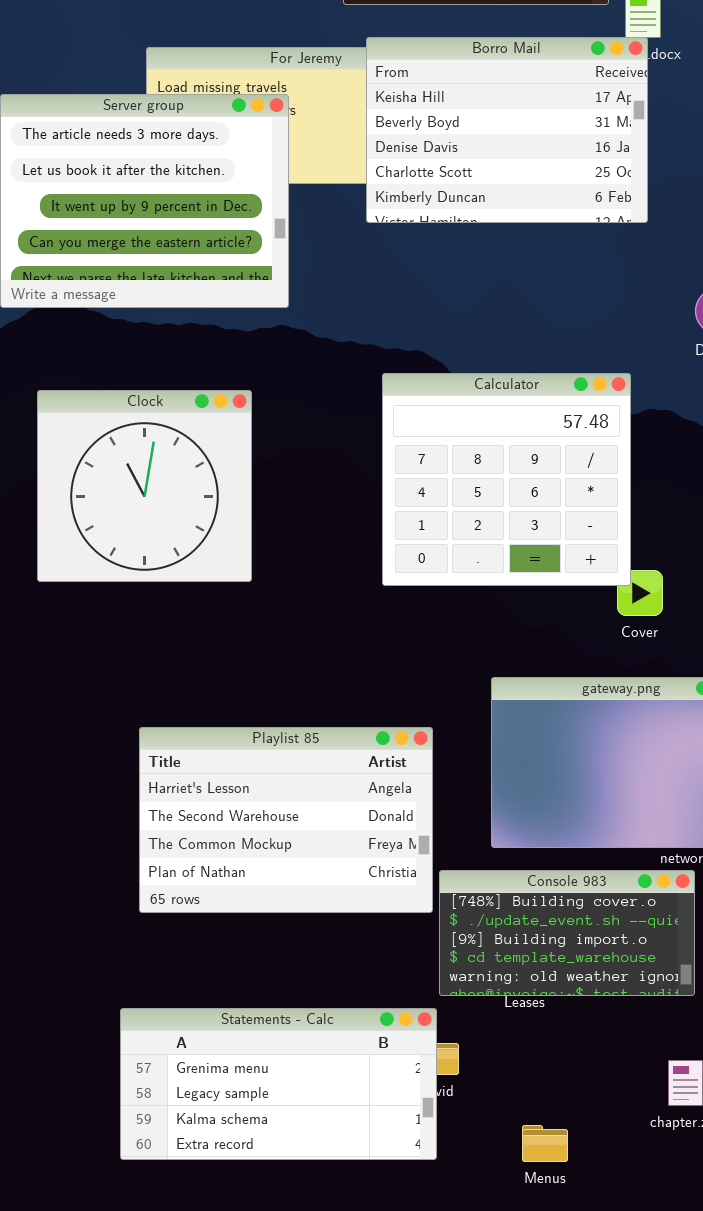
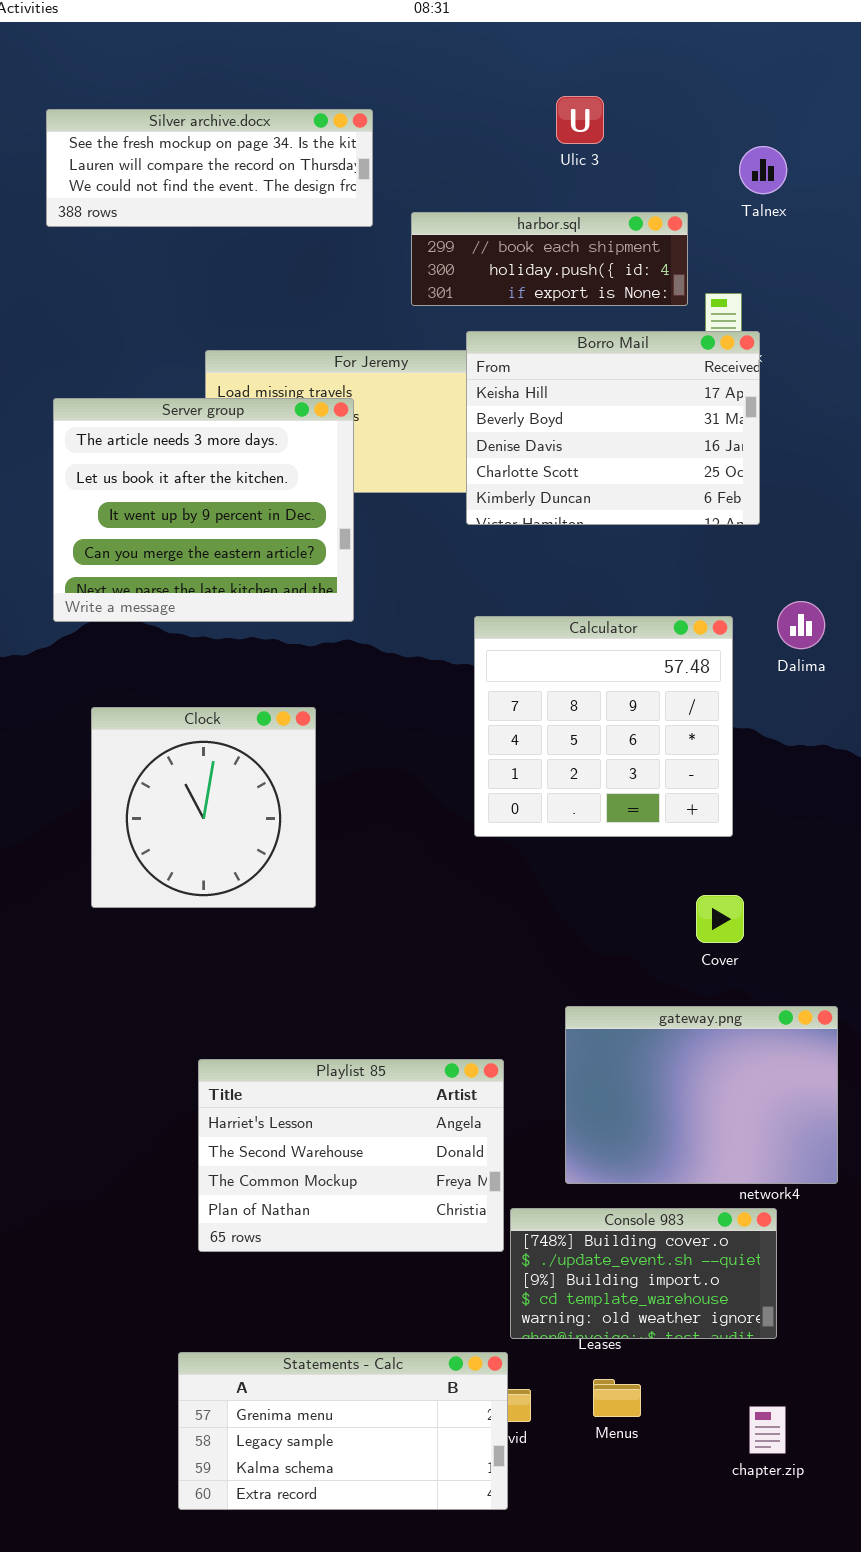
Borro Mail: [366,37,648,223] -> [466,331,760,525], moved
Calculator: [382,373,631,586] -> [474,616,733,837], moved
Menus: [522,1125,568,1162] -> [593,1379,641,1417], moved

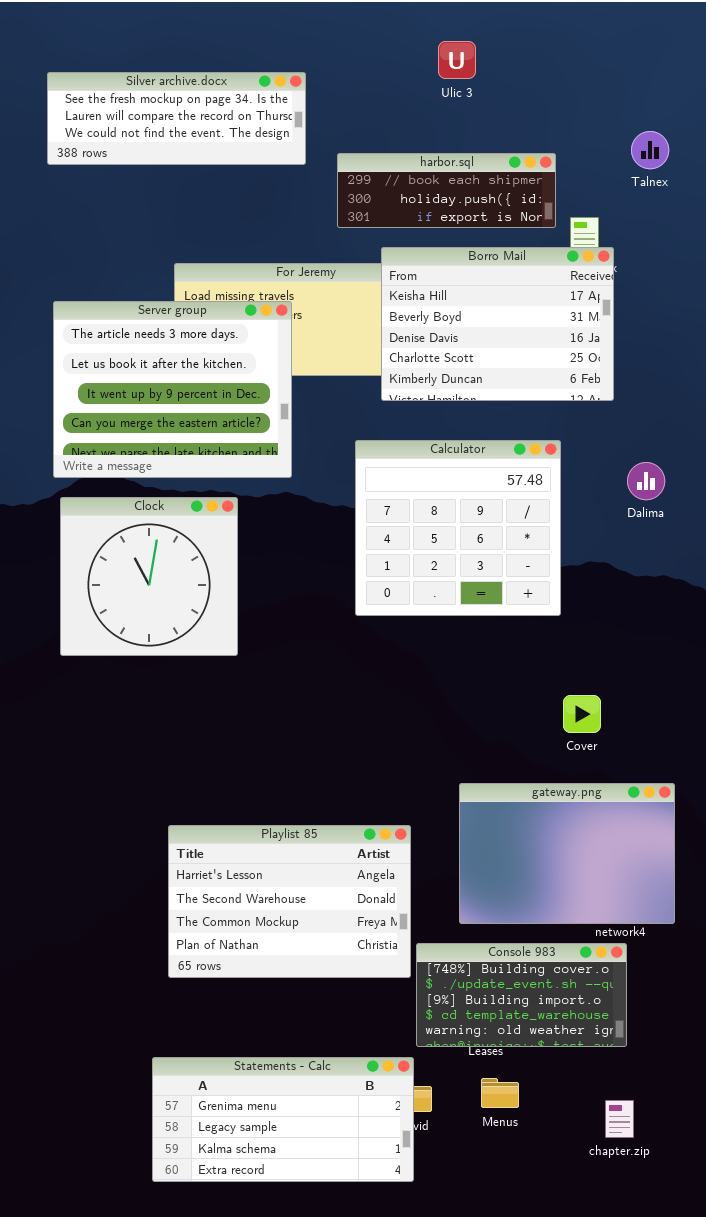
Ulic 3: [556,96,604,144] -> [438,41,476,79], moved
Talnex: [739,146,787,194] -> [631,131,669,169], moved
Calculator: [474,616,733,837] -> [355,440,561,616], moved
Clock: [91,707,316,908] -> [60,497,238,656], moved

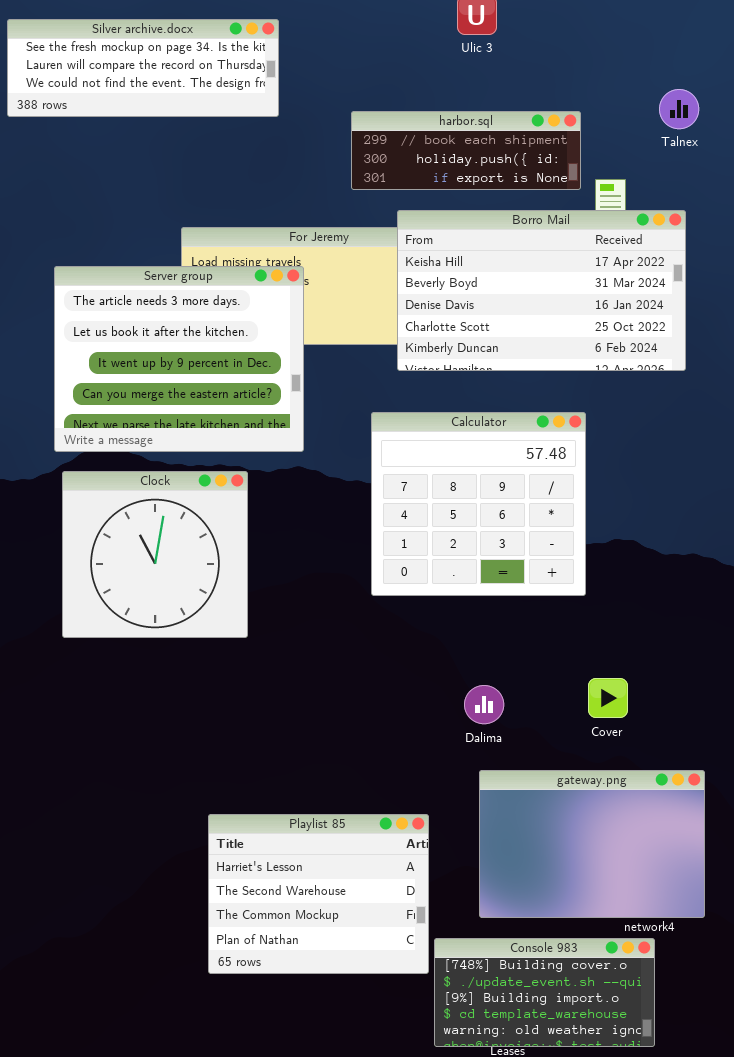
Silver archive.docx: [47,72,306,165] -> [7,19,279,117], moved
Borro Mail: [381,247,614,401] -> [397,210,686,371], resized
Dalima: [627,462,665,500] -> [464,685,504,724], moved
Playlist 85: [168,825,411,978] -> [208,814,429,974], resized

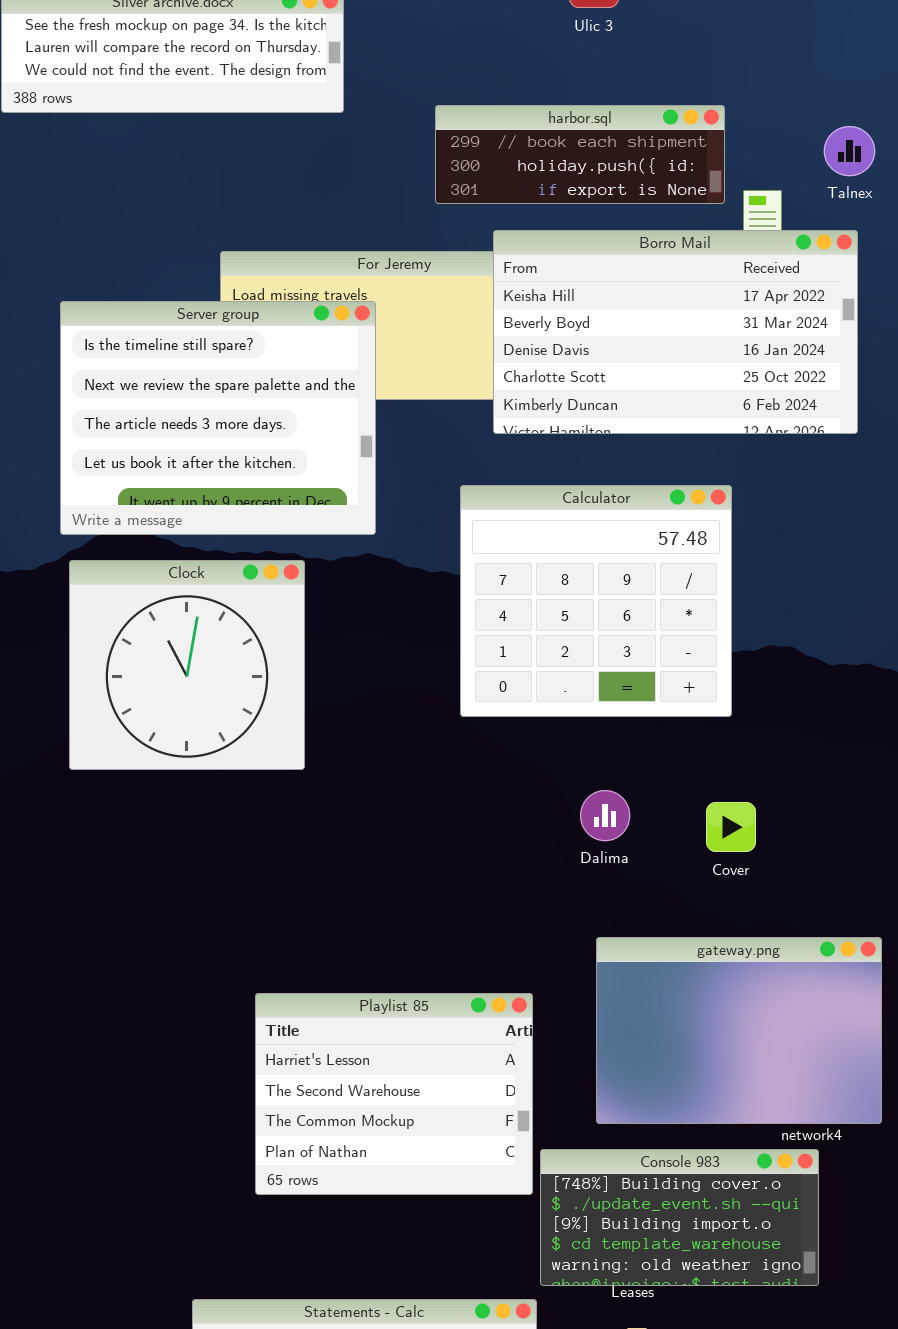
Talnex: [659,89,699,129] -> [824,126,875,176], moved
Server group: [54,266,304,452] -> [60,301,376,535], scrolled up 2 rows
Cover: [588,678,628,718] -> [706,802,756,852], moved
Dalima: [464,685,504,724] -> [580,790,630,841], moved

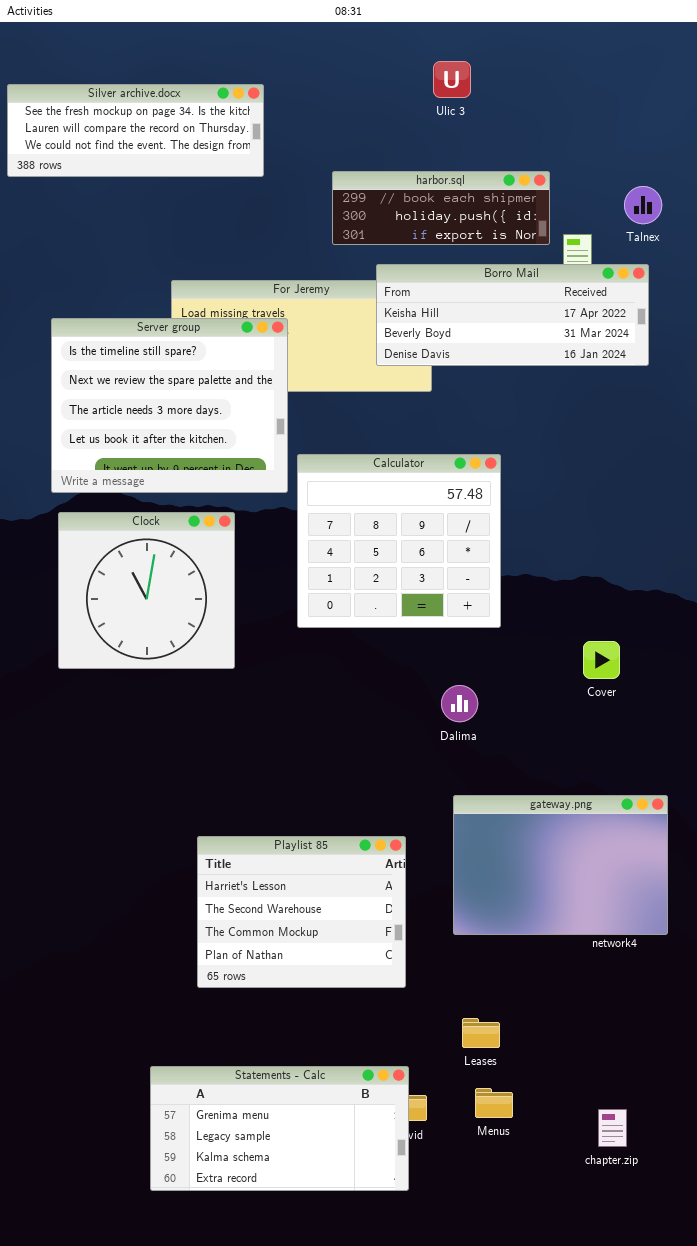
Borro Mail: [493,230,858,434] -> [376,264,649,366], resized
Calculator: [460,485,732,717] -> [297,454,501,628], moved
Cover: [706,802,756,852] -> [583,641,620,679], moved
Console 983: [540,1149,819,1286] -> none, closed

